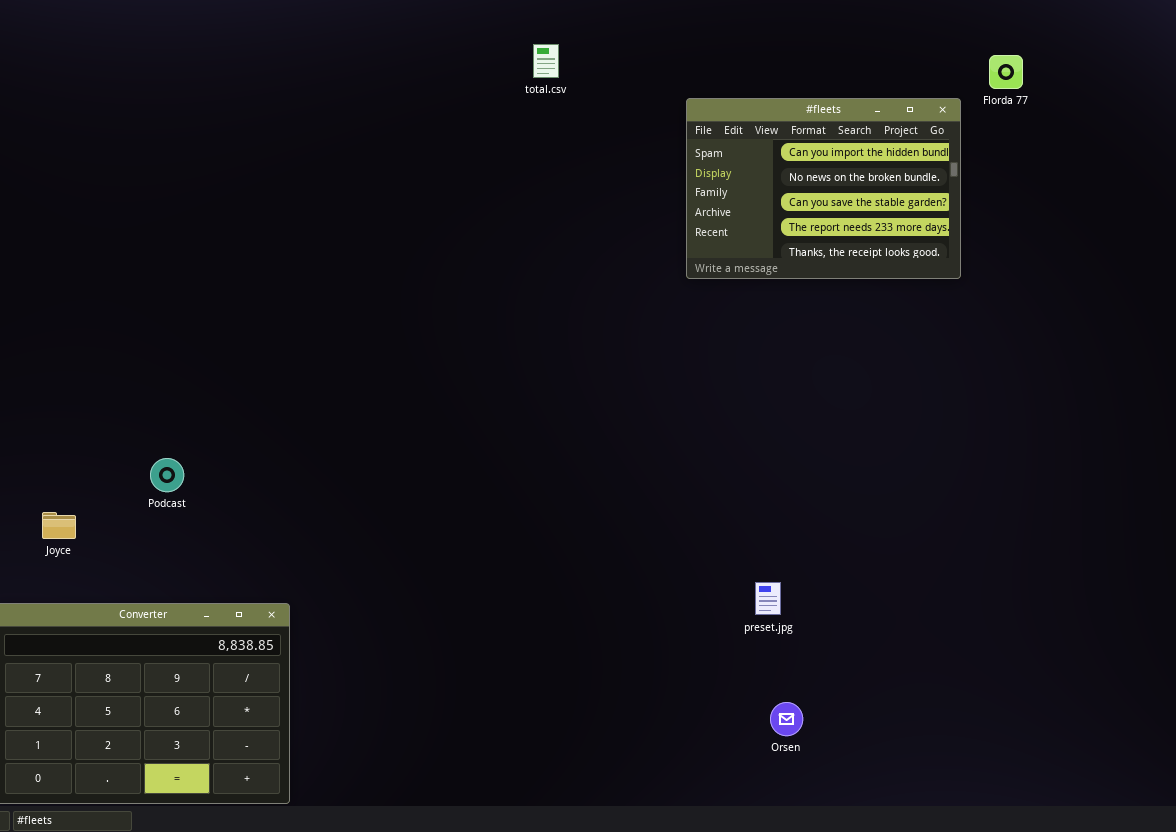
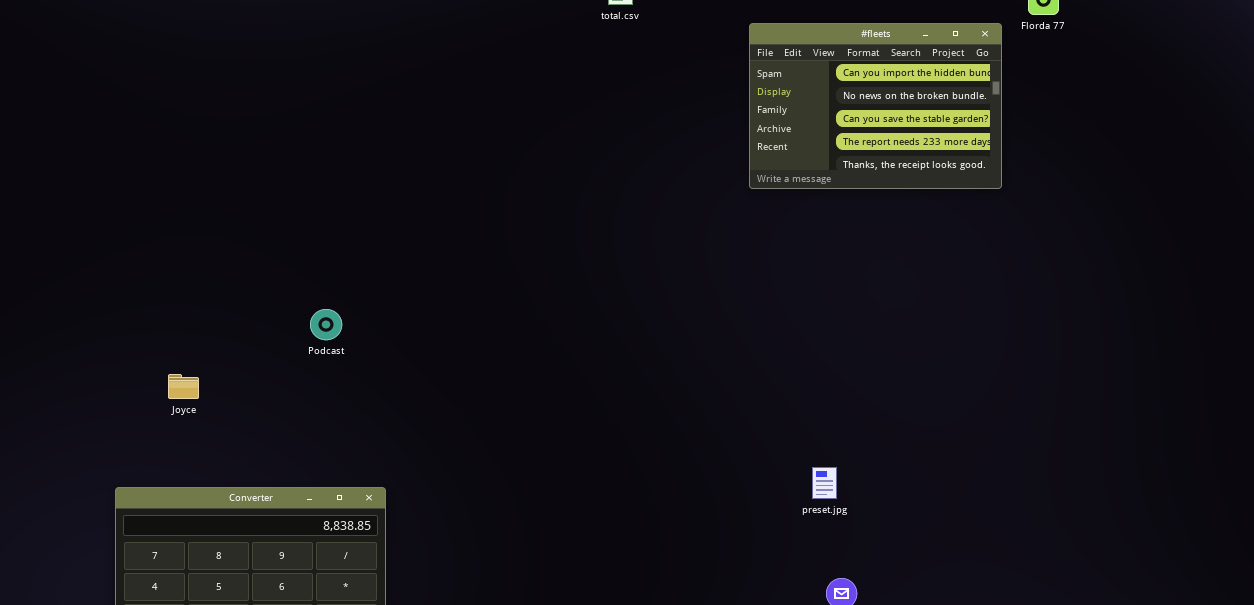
Podcast: [150,458,184,492] -> [310,309,342,340], moved
Joyce: [42,512,76,539] -> [168,374,199,399], moved

